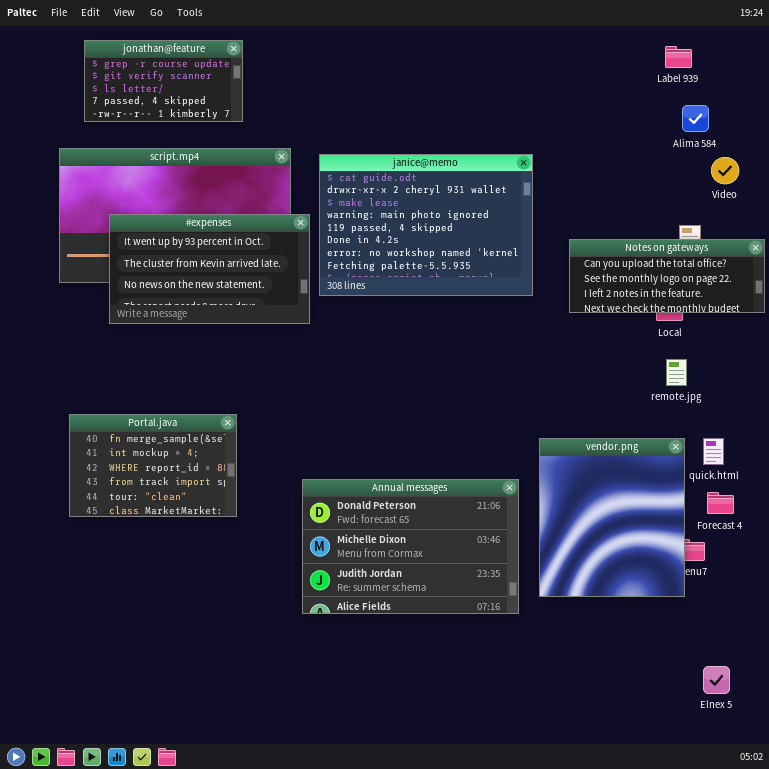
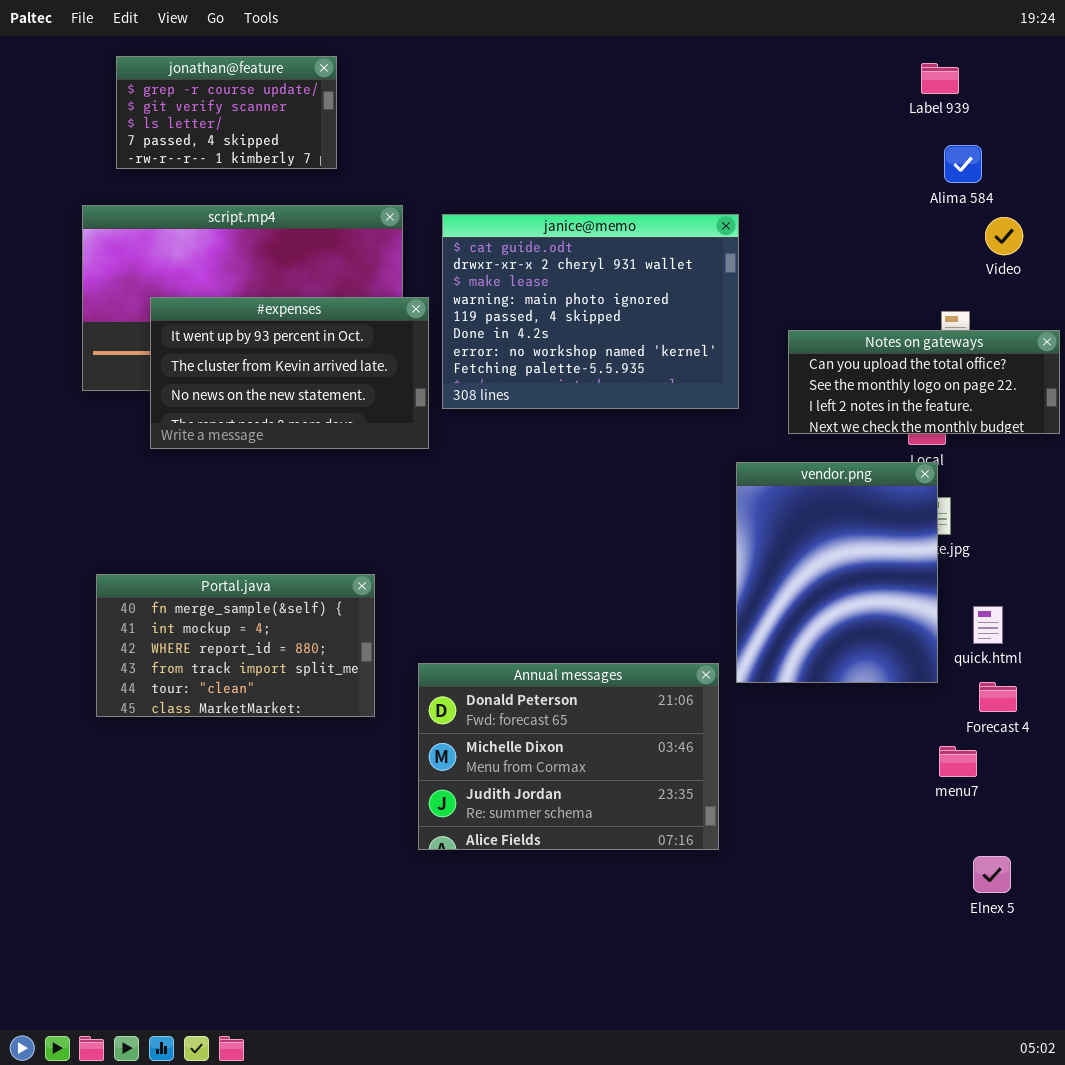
Portal.java: [69,414,237,517] -> [96,574,375,717], resized
vendor.png: [539,438,685,597] -> [736,462,938,683], moved
Elnex 5: [703,666,730,694] -> [973,856,1011,893], moved

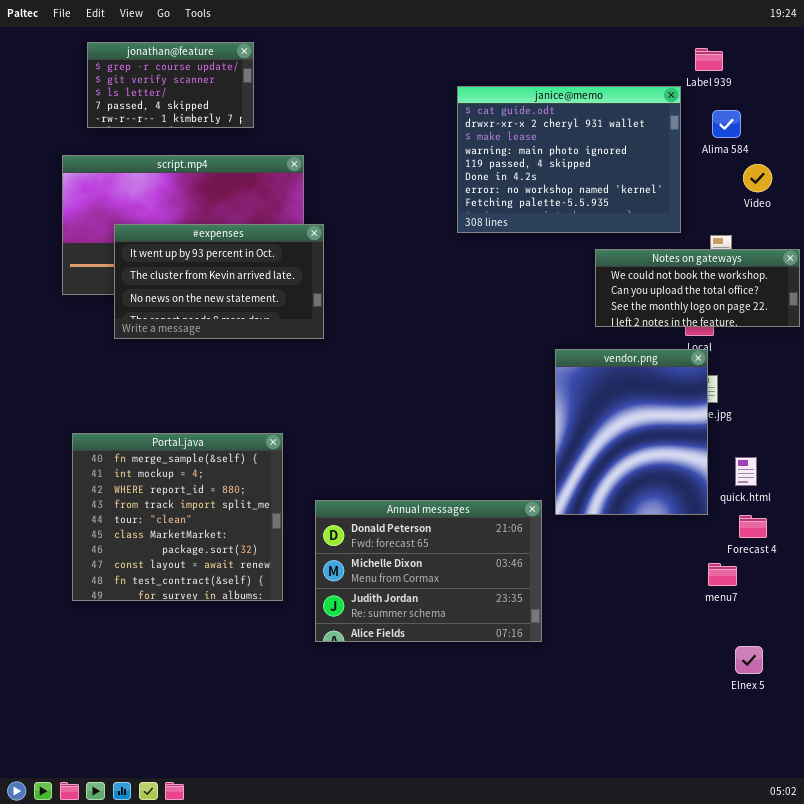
janice@memo: [442,214,739,409] -> [457,86,681,233], moved
Notes on gateways: [788,330,1060,434] -> [595,249,800,327], scrolled up 1 row
Portal.java: [96,574,375,717] -> [72,433,283,601], resized

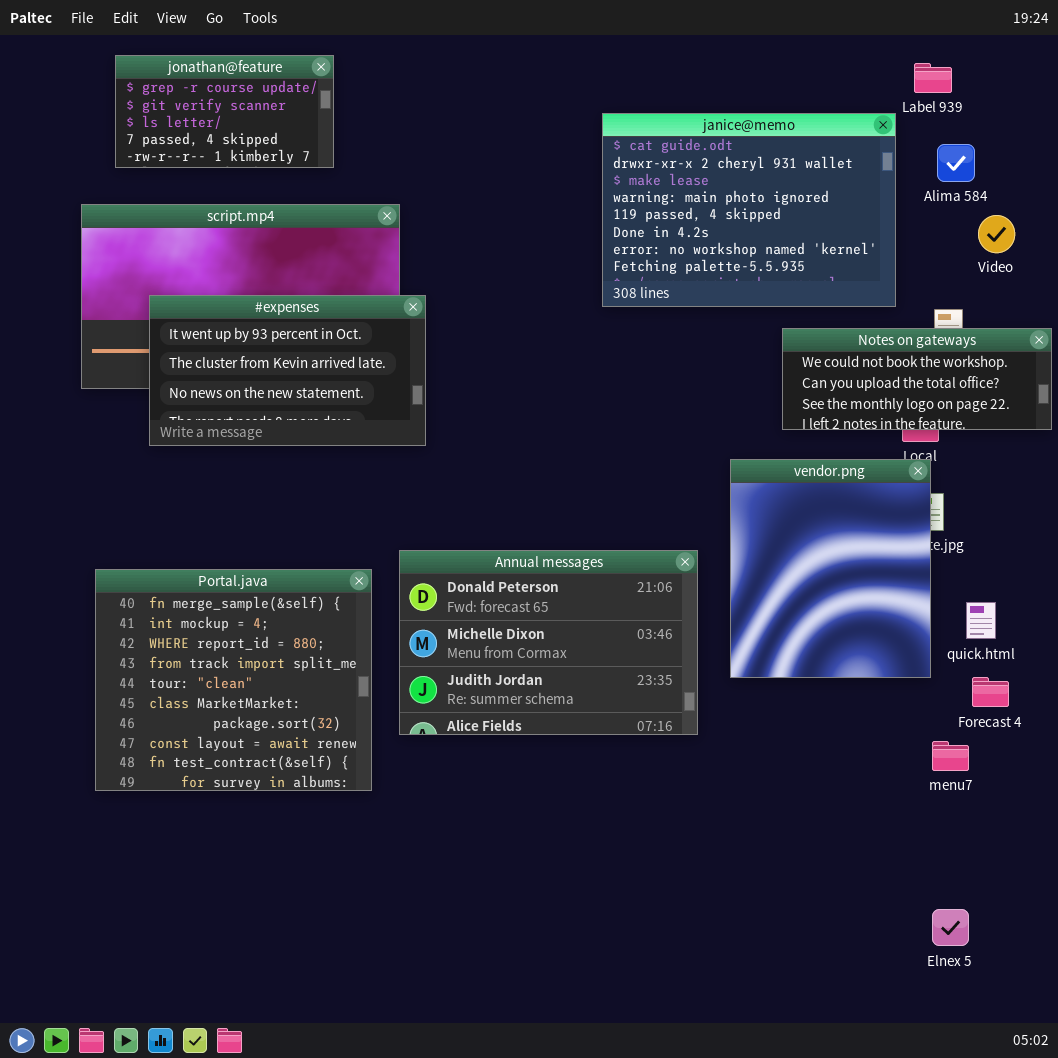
Annual messages: [315,500,542,642] -> [399,550,698,735], moved
Elnex 5: [735,646,763,674] -> [932,909,969,946], moved

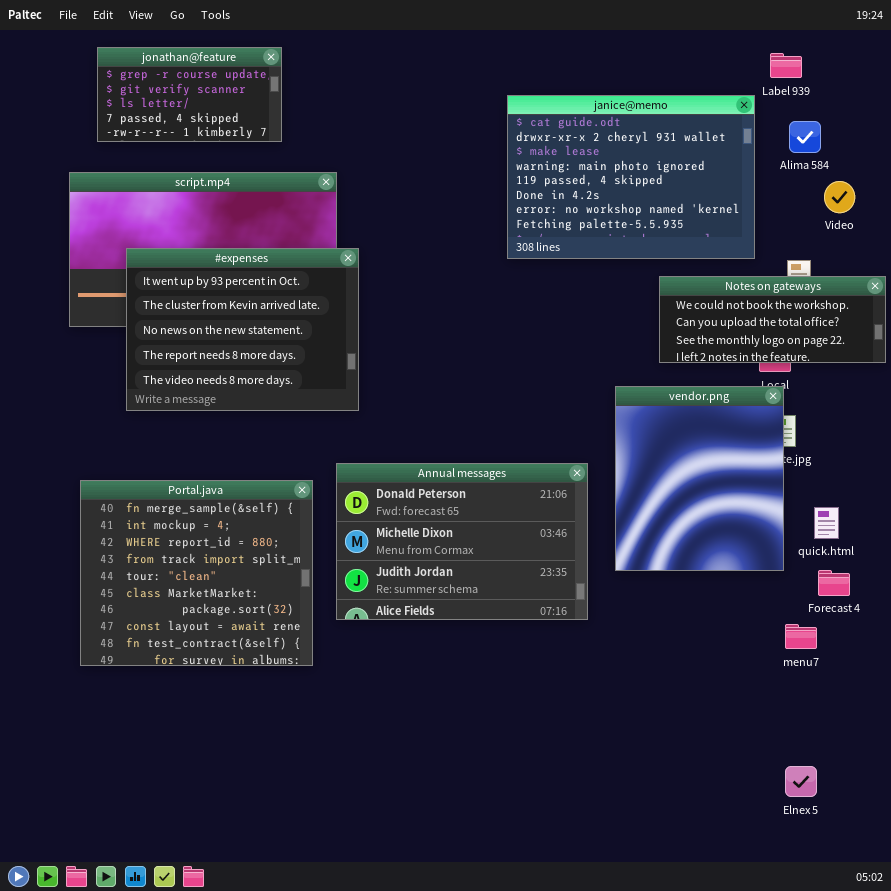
#expenses: [149,295,426,446] -> [126,248,359,411], resized

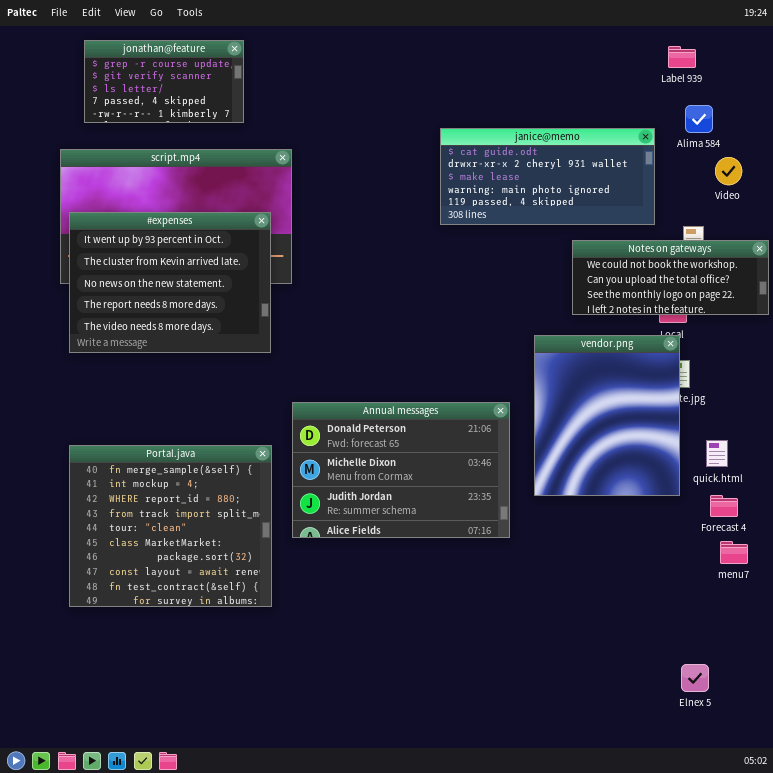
janice@memo: [507,95,755,259] -> [440,128,655,225], resized
#expenses: [126,248,359,411] -> [69,212,271,353], moved
Portal.java: [80,480,313,666] -> [69,445,272,607], moved
menu7: [785,624,817,649] -> [720,541,748,564], moved

